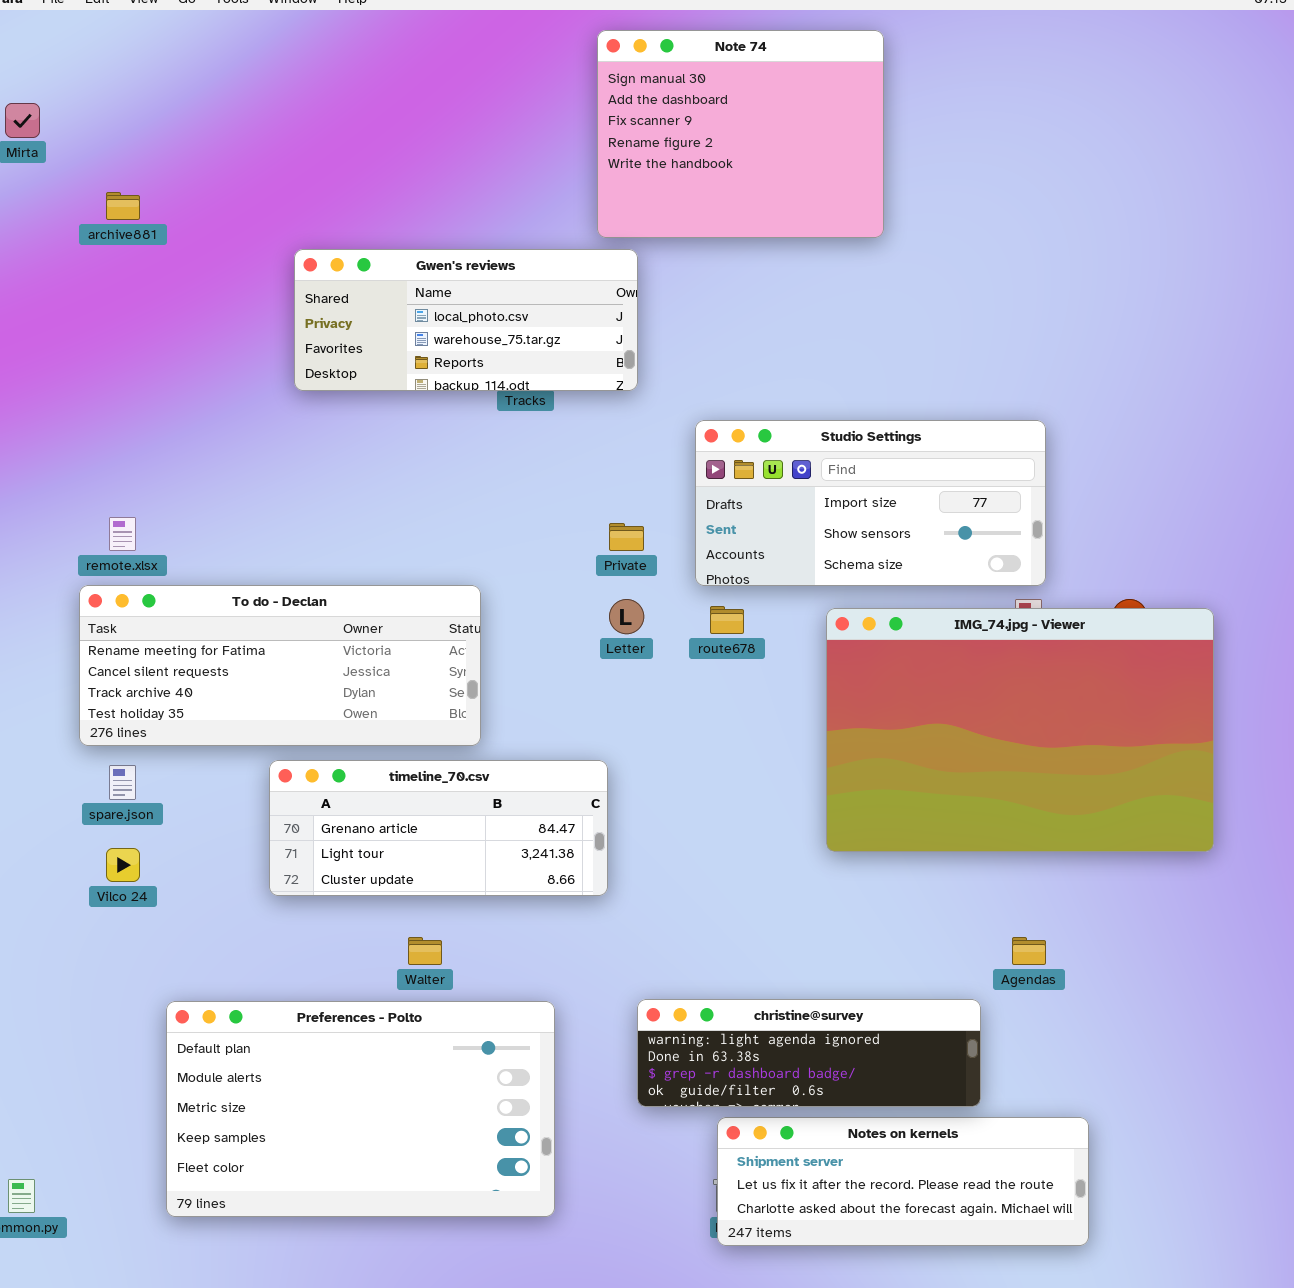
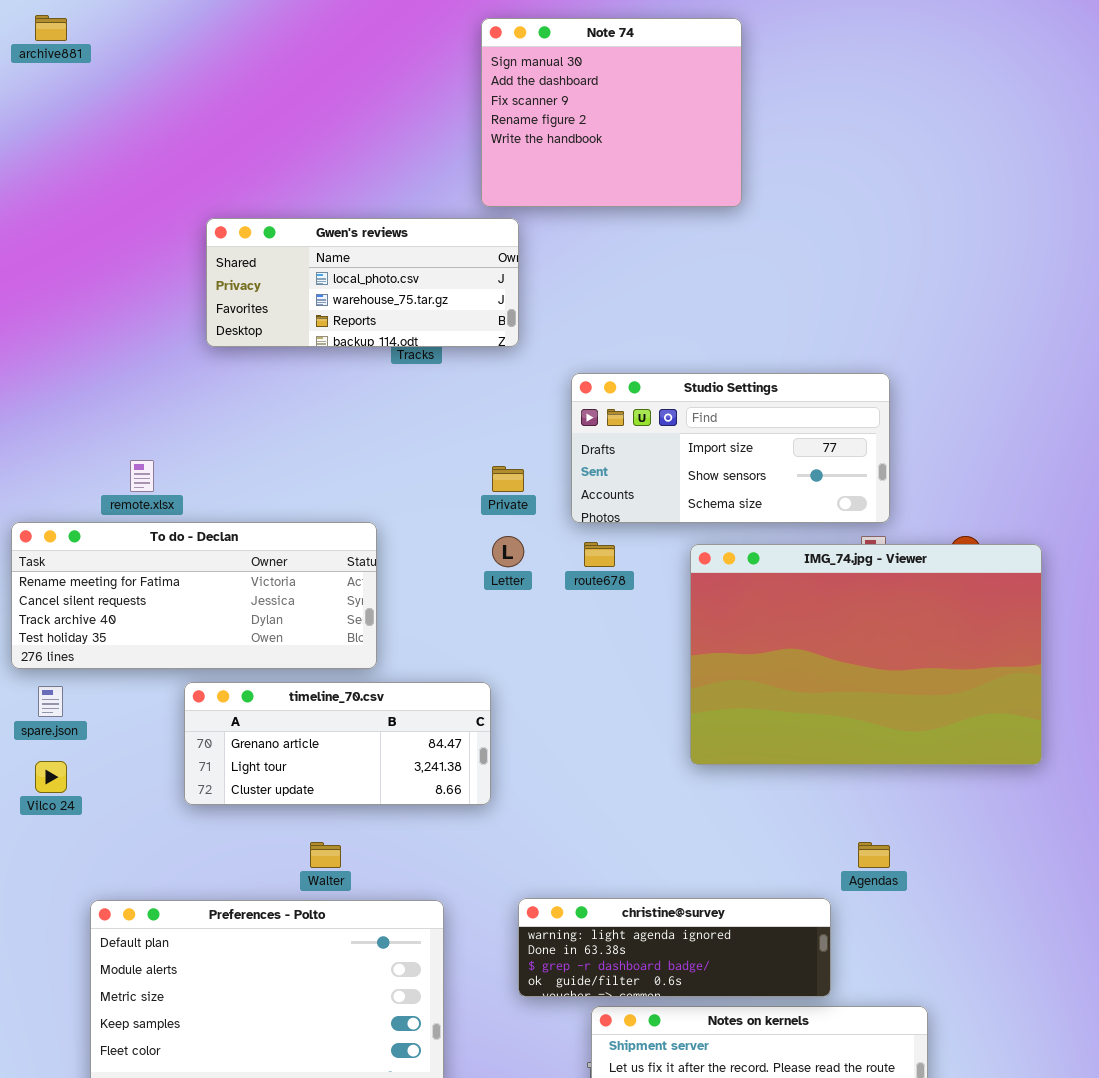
archive881: [106,192,140,220] -> [35,15,67,41], moved
remote.xlsx: [109,517,136,551] -> [130,460,154,492], moved

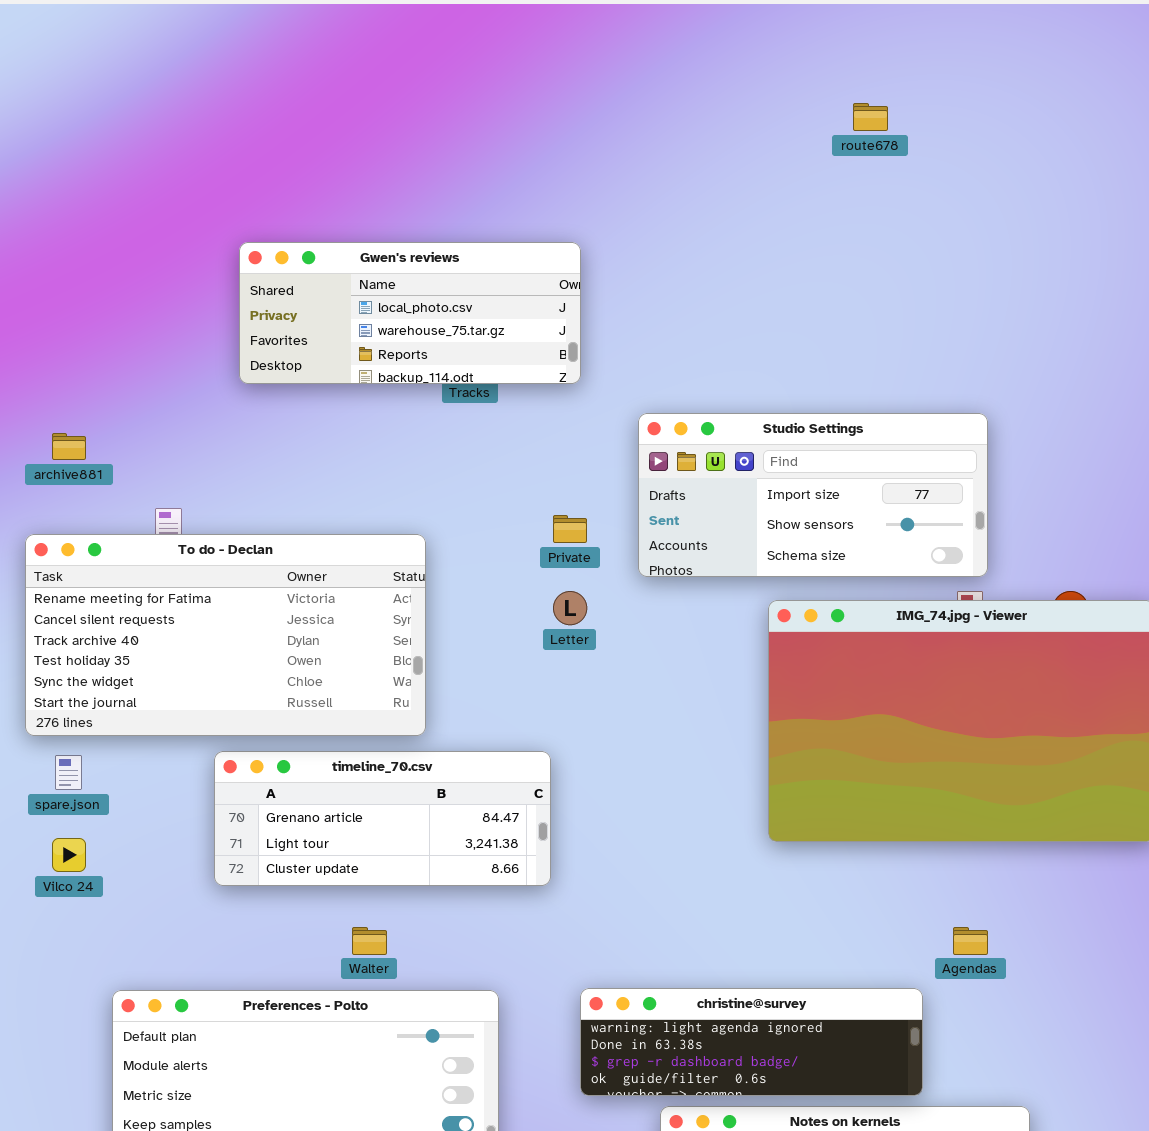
archive881: [35,15,67,41] -> [52,433,86,460], moved
Note 74: [481,18,742,207] -> none, closed
To do - Declan: [11,522,377,669] -> [25,534,426,736], resized
route678: [584,542,615,567] -> [853,103,888,131], moved

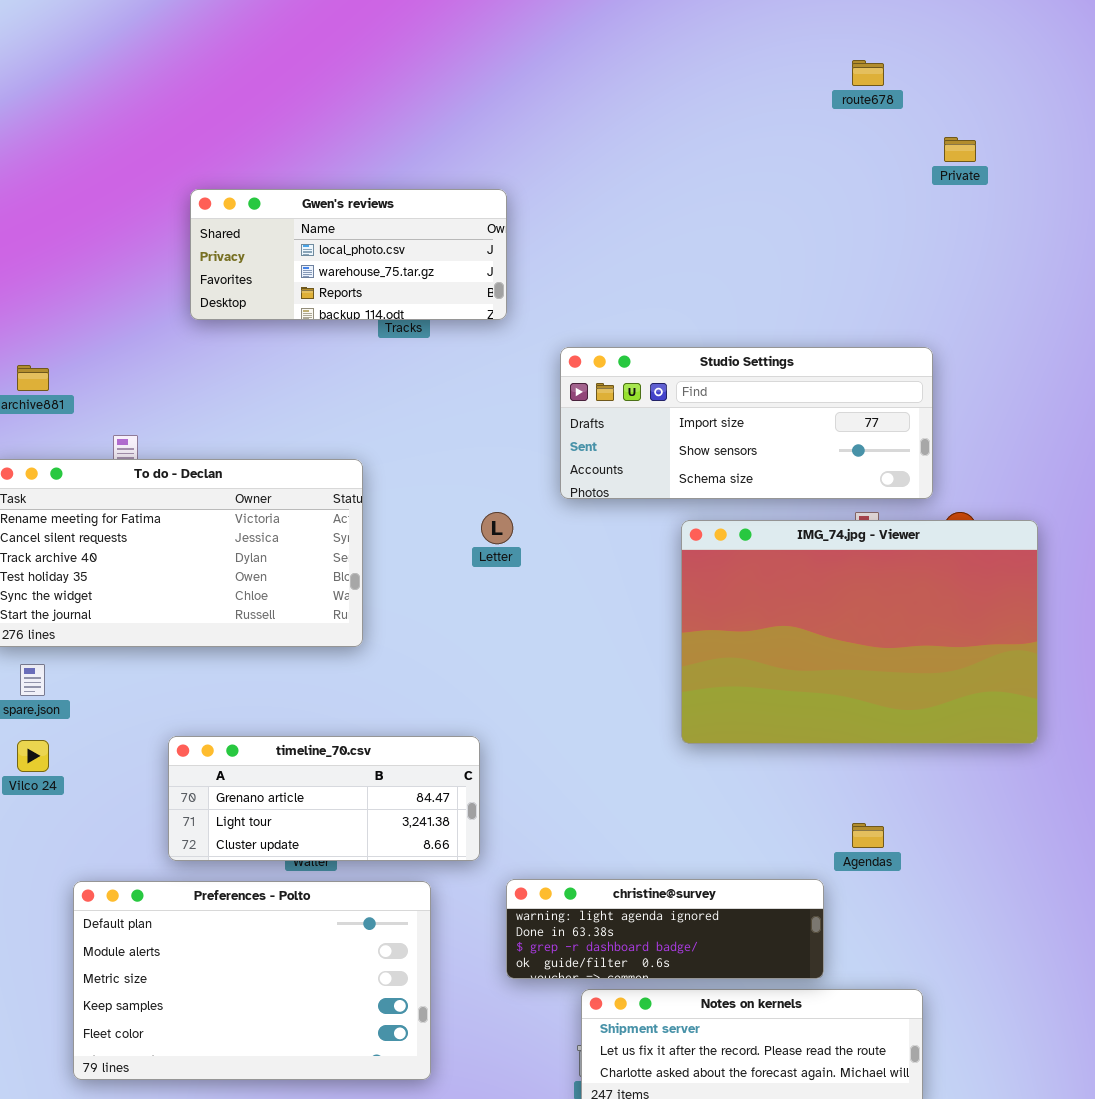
route678: [853,103,888,131] -> [852,60,884,86], moved
Studio Settings: [638,413,988,577] -> [560,347,933,499], resized
Private: [553,515,587,543] -> [944,137,976,162], moved
timeline_70.csv: [214,751,551,886] -> [168,736,480,861], moved

